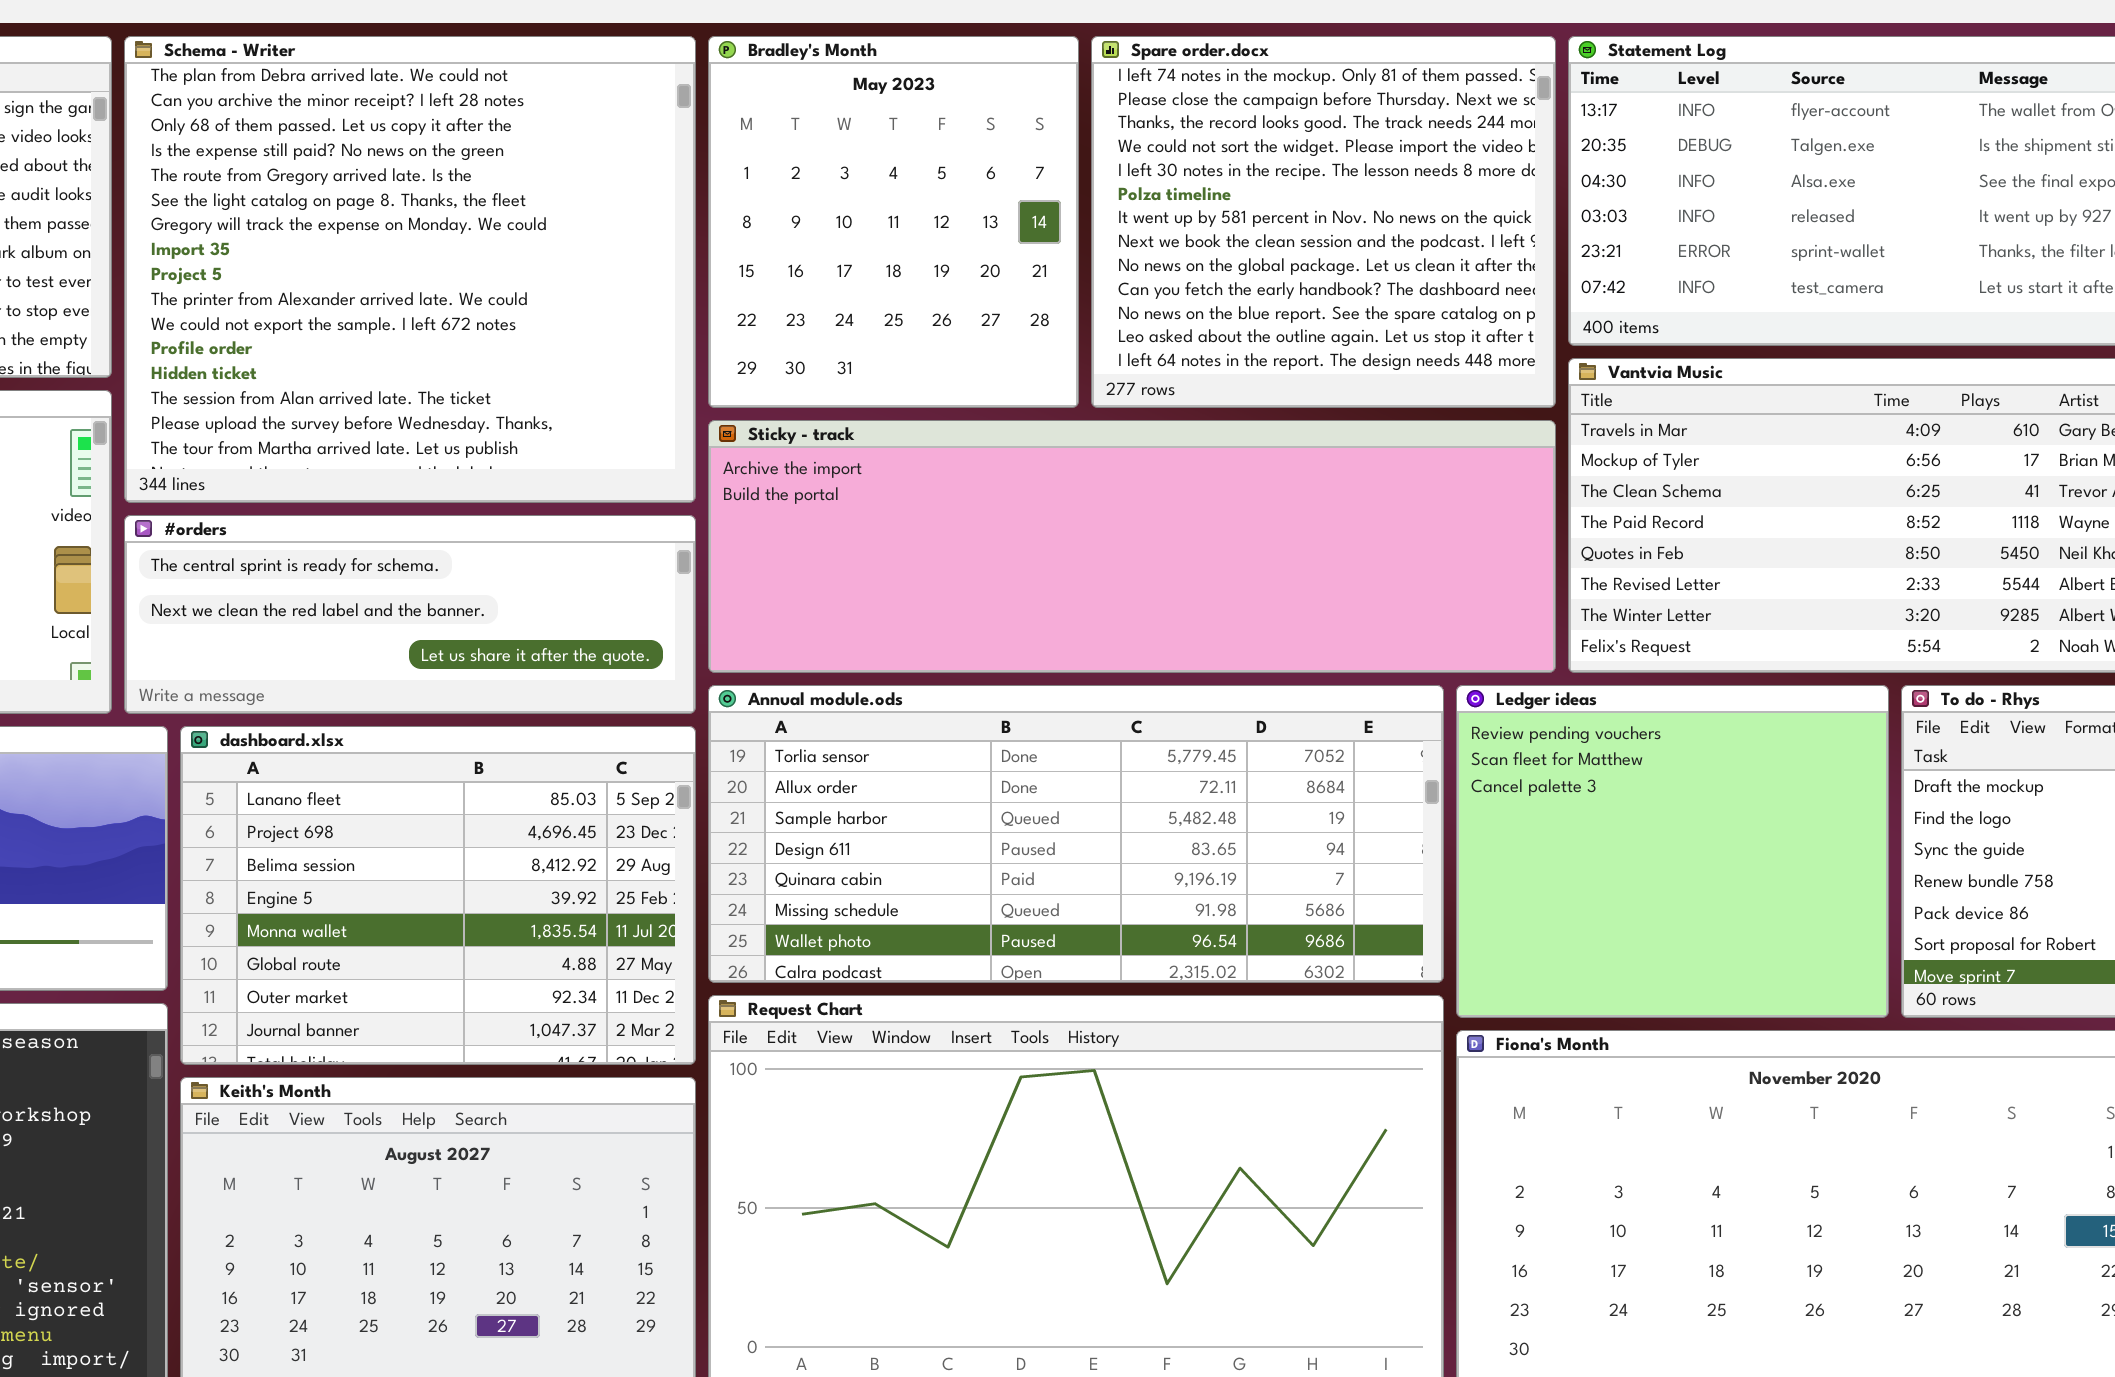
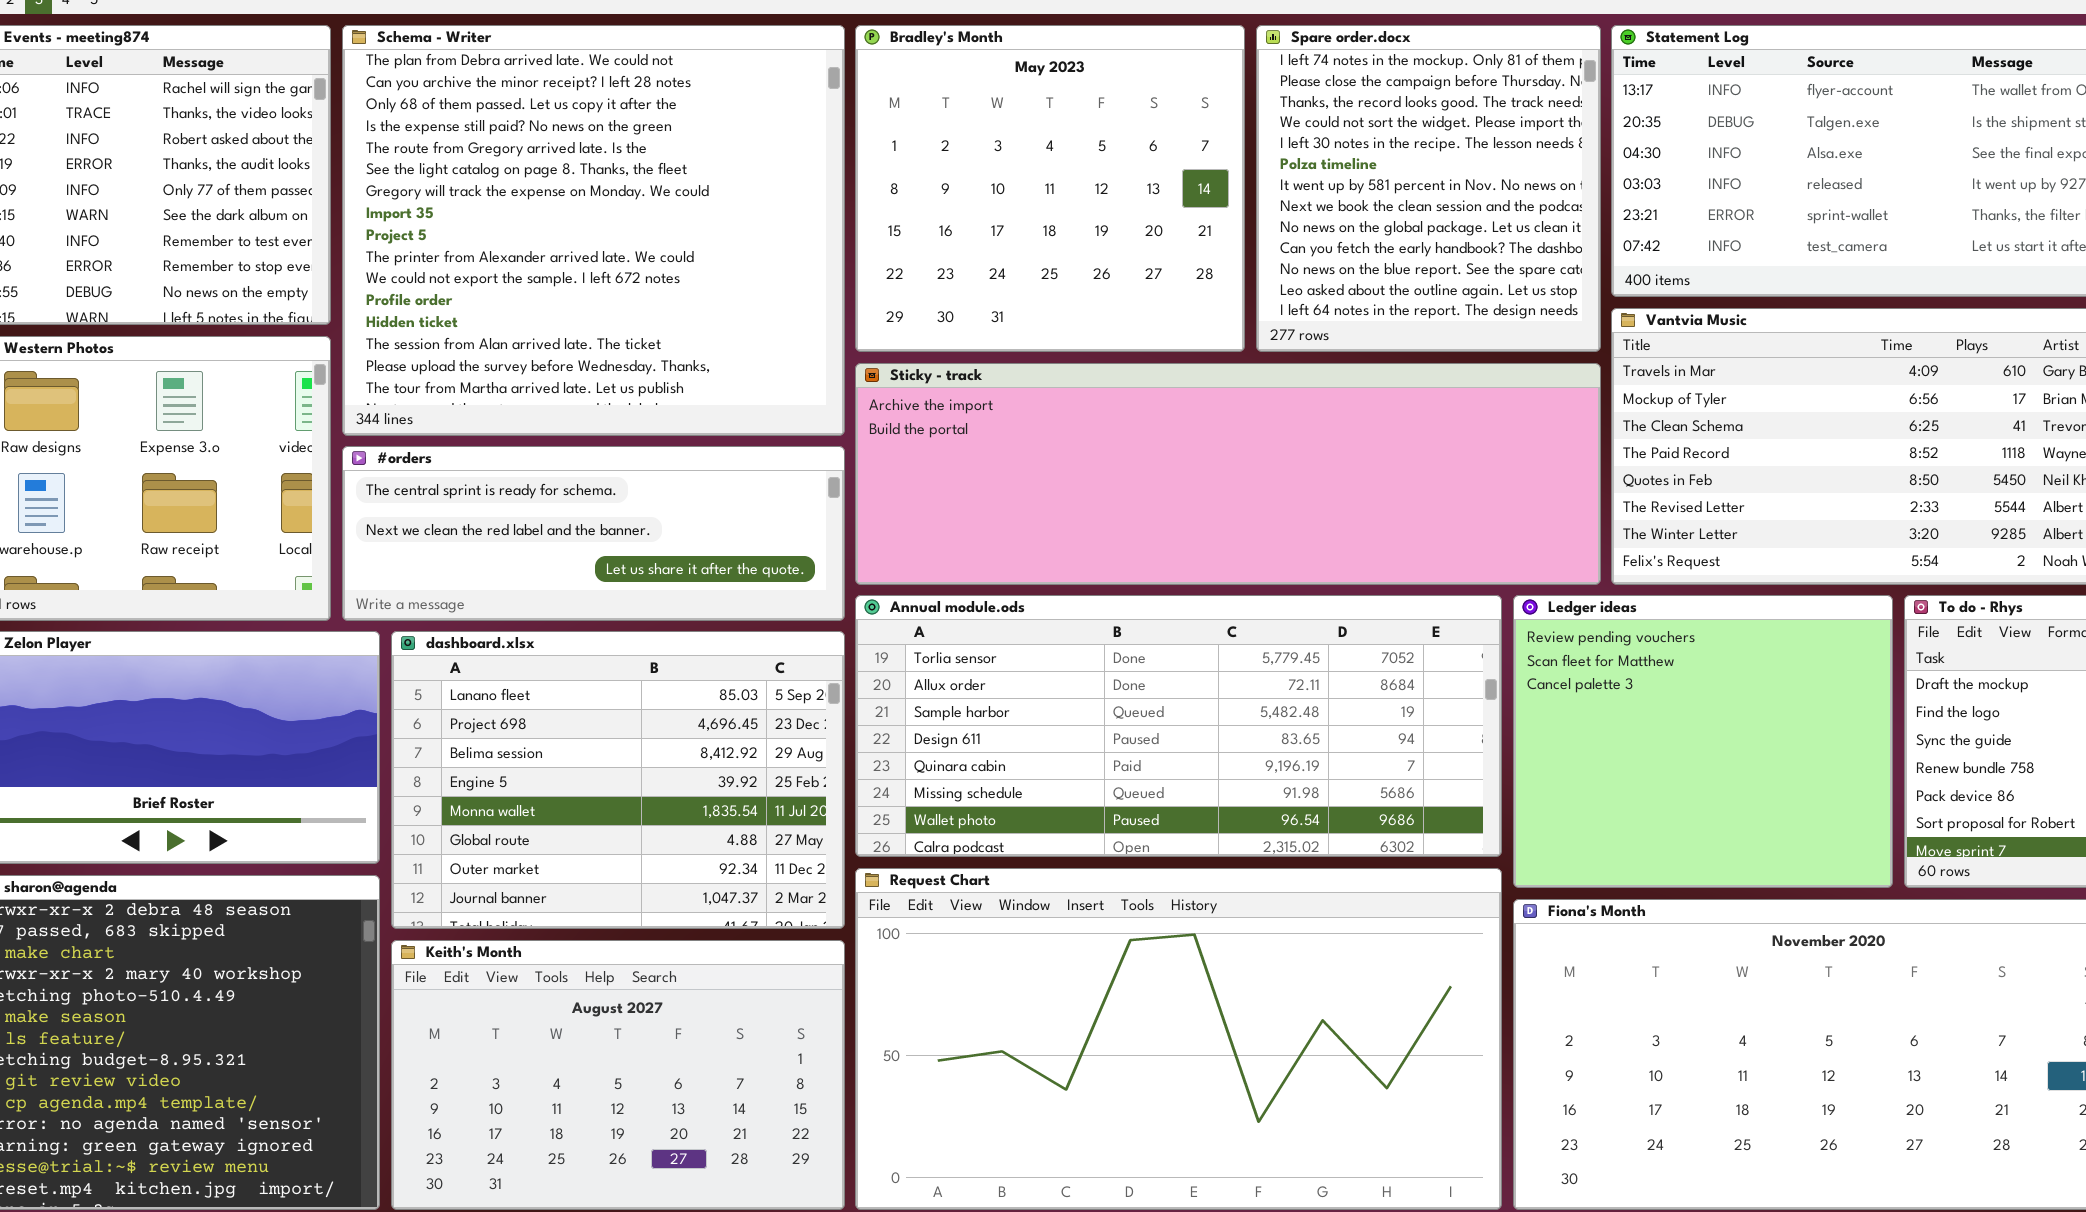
Bradley's Month: [708,36,1079,408] -> [855,25,1245,352], resized
Spare order.docx: [1091,36,1556,408] -> [1256,25,1601,352], resized

